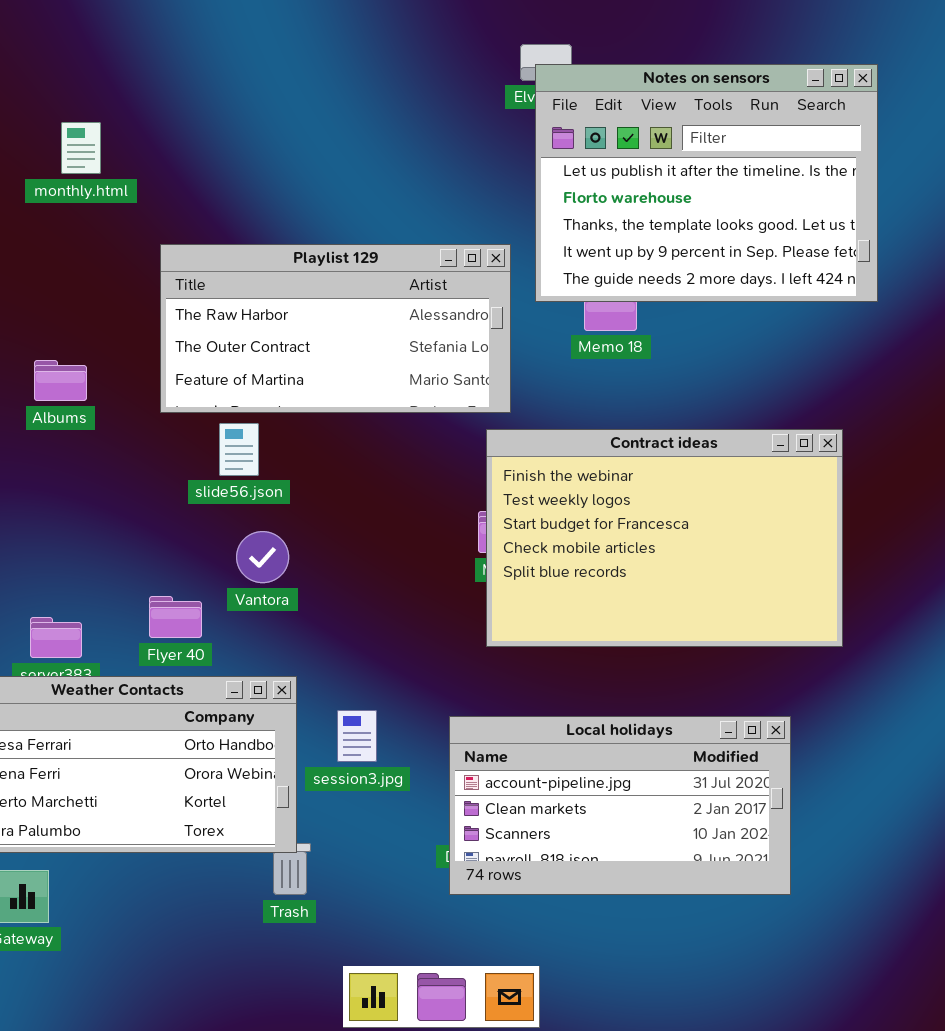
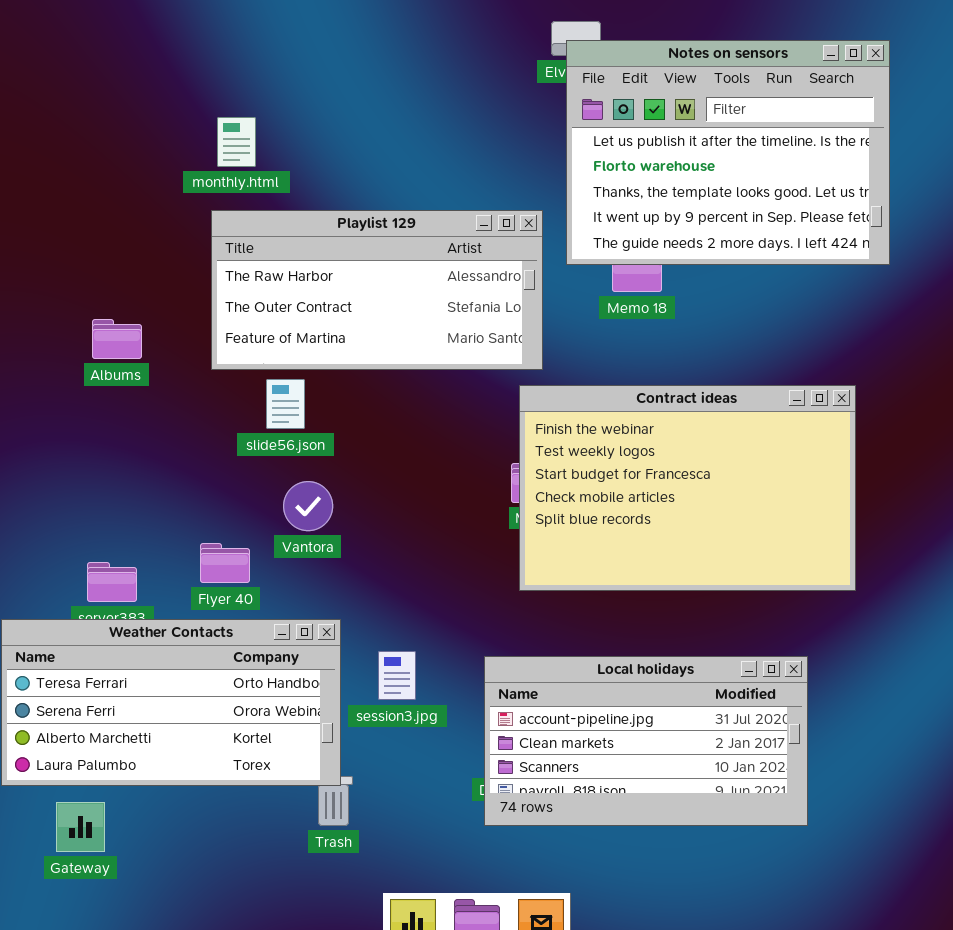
monthly.html: [61,122,101,174] -> [217,117,256,167], moved

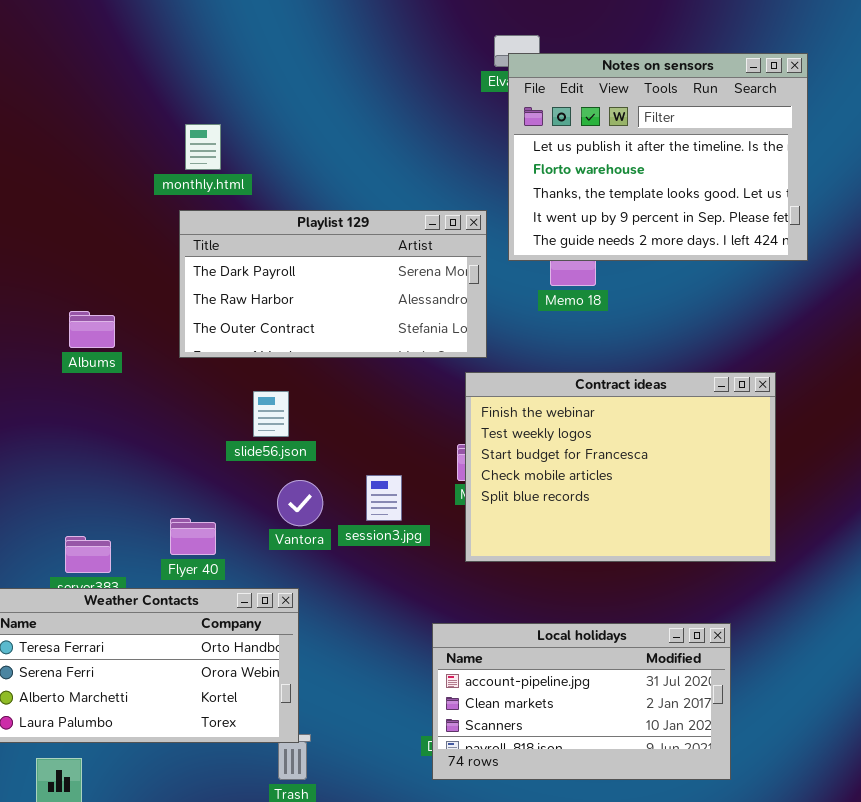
Playlist 129: [211,210,543,370] -> [179,210,487,358], scrolled up 1 row
slide56.json: [266,379,305,429] -> [253,391,289,437], moved
Vantora: [283,481,333,531] -> [277,480,323,526], moved
session3.jpg: [378,651,416,700] -> [366,475,402,521], moved

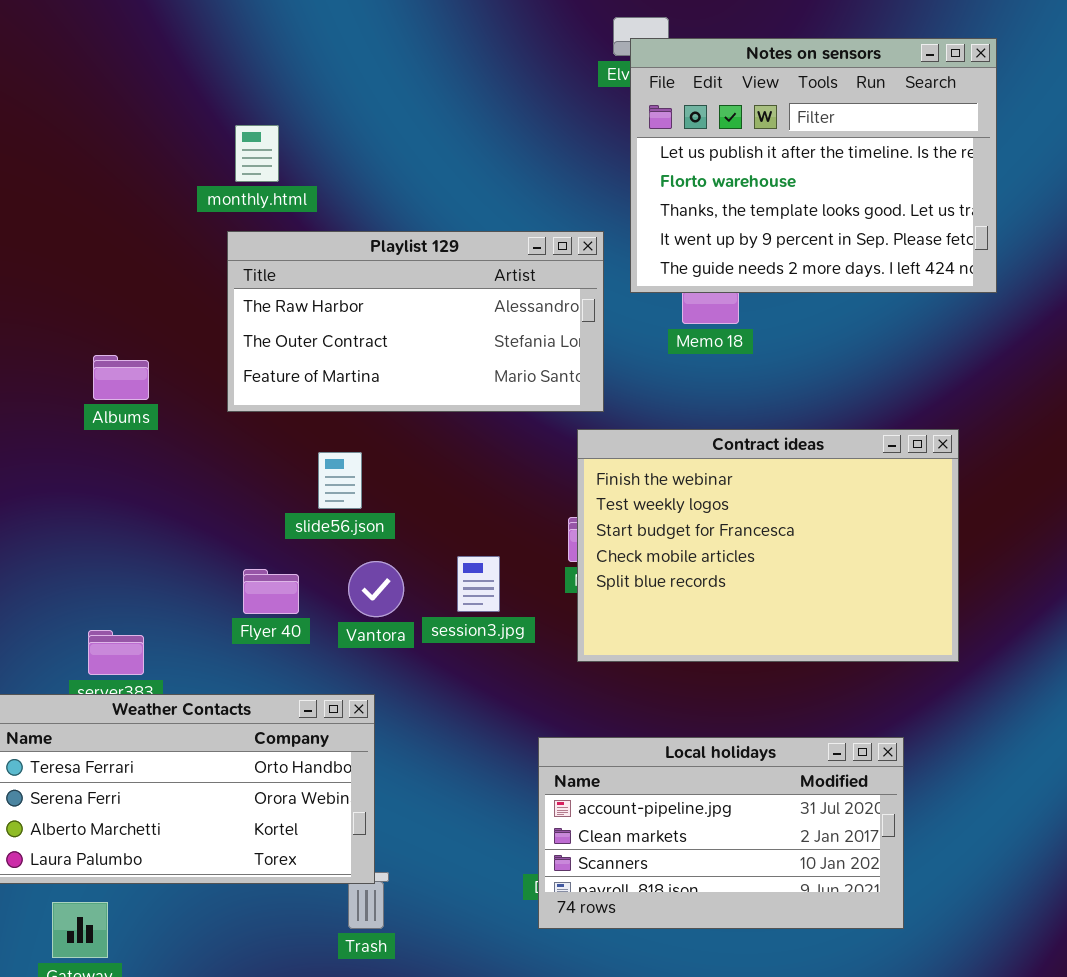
Playlist 129: [179,210,487,358] -> [227,231,604,412], scrolled down 1 row
Flyer 40: [170,518,216,555] -> [243,569,299,614], moved

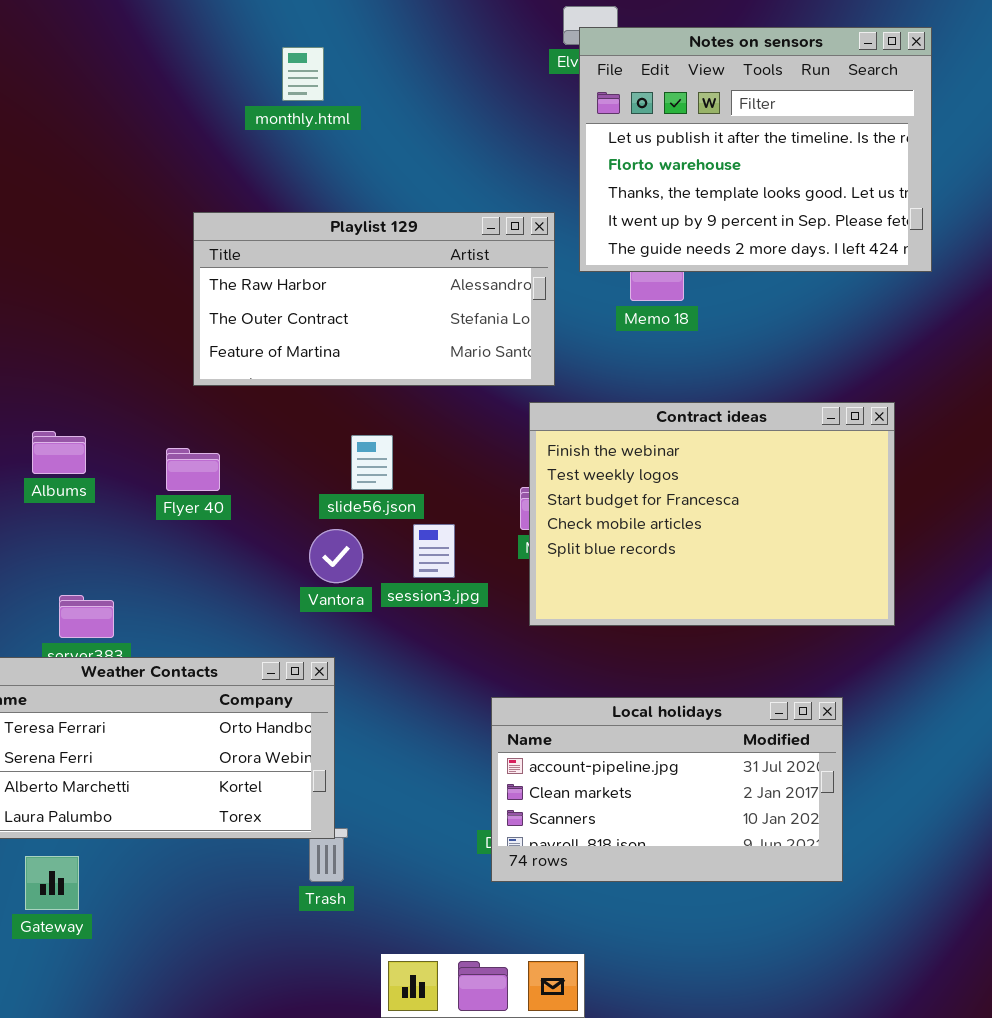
monthly.html: [235,125,279,182] -> [282,47,324,101], moved
Albums: [93,355,149,400] -> [32,431,86,474], moved
slide56.json: [318,452,362,509] -> [351,435,393,490], moved
Flyer 40: [243,569,299,614] -> [166,448,220,491], moved

